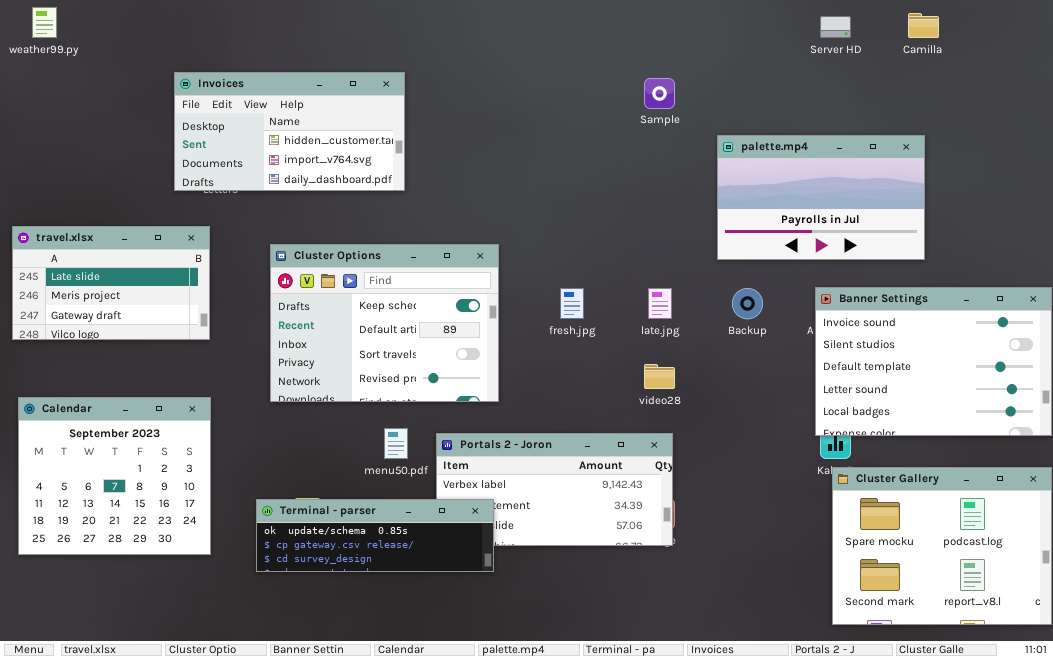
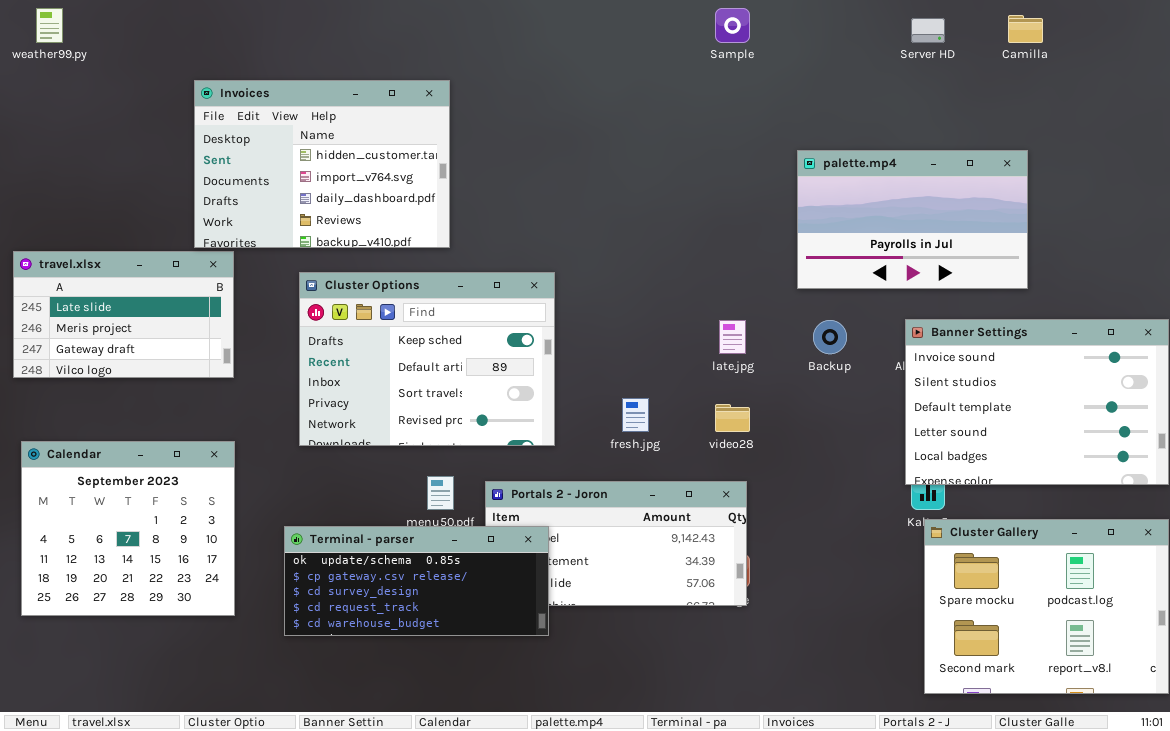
Invoices: [174,72,405,191] -> [194,80,450,248], resized
Sample: [644,78,675,109] -> [715,8,750,43], moved
fresh.jpg: [560,288,584,319] -> [622,398,649,432], moved
Terminal - parser: [256,499,494,572] -> [284,526,549,636], resized

